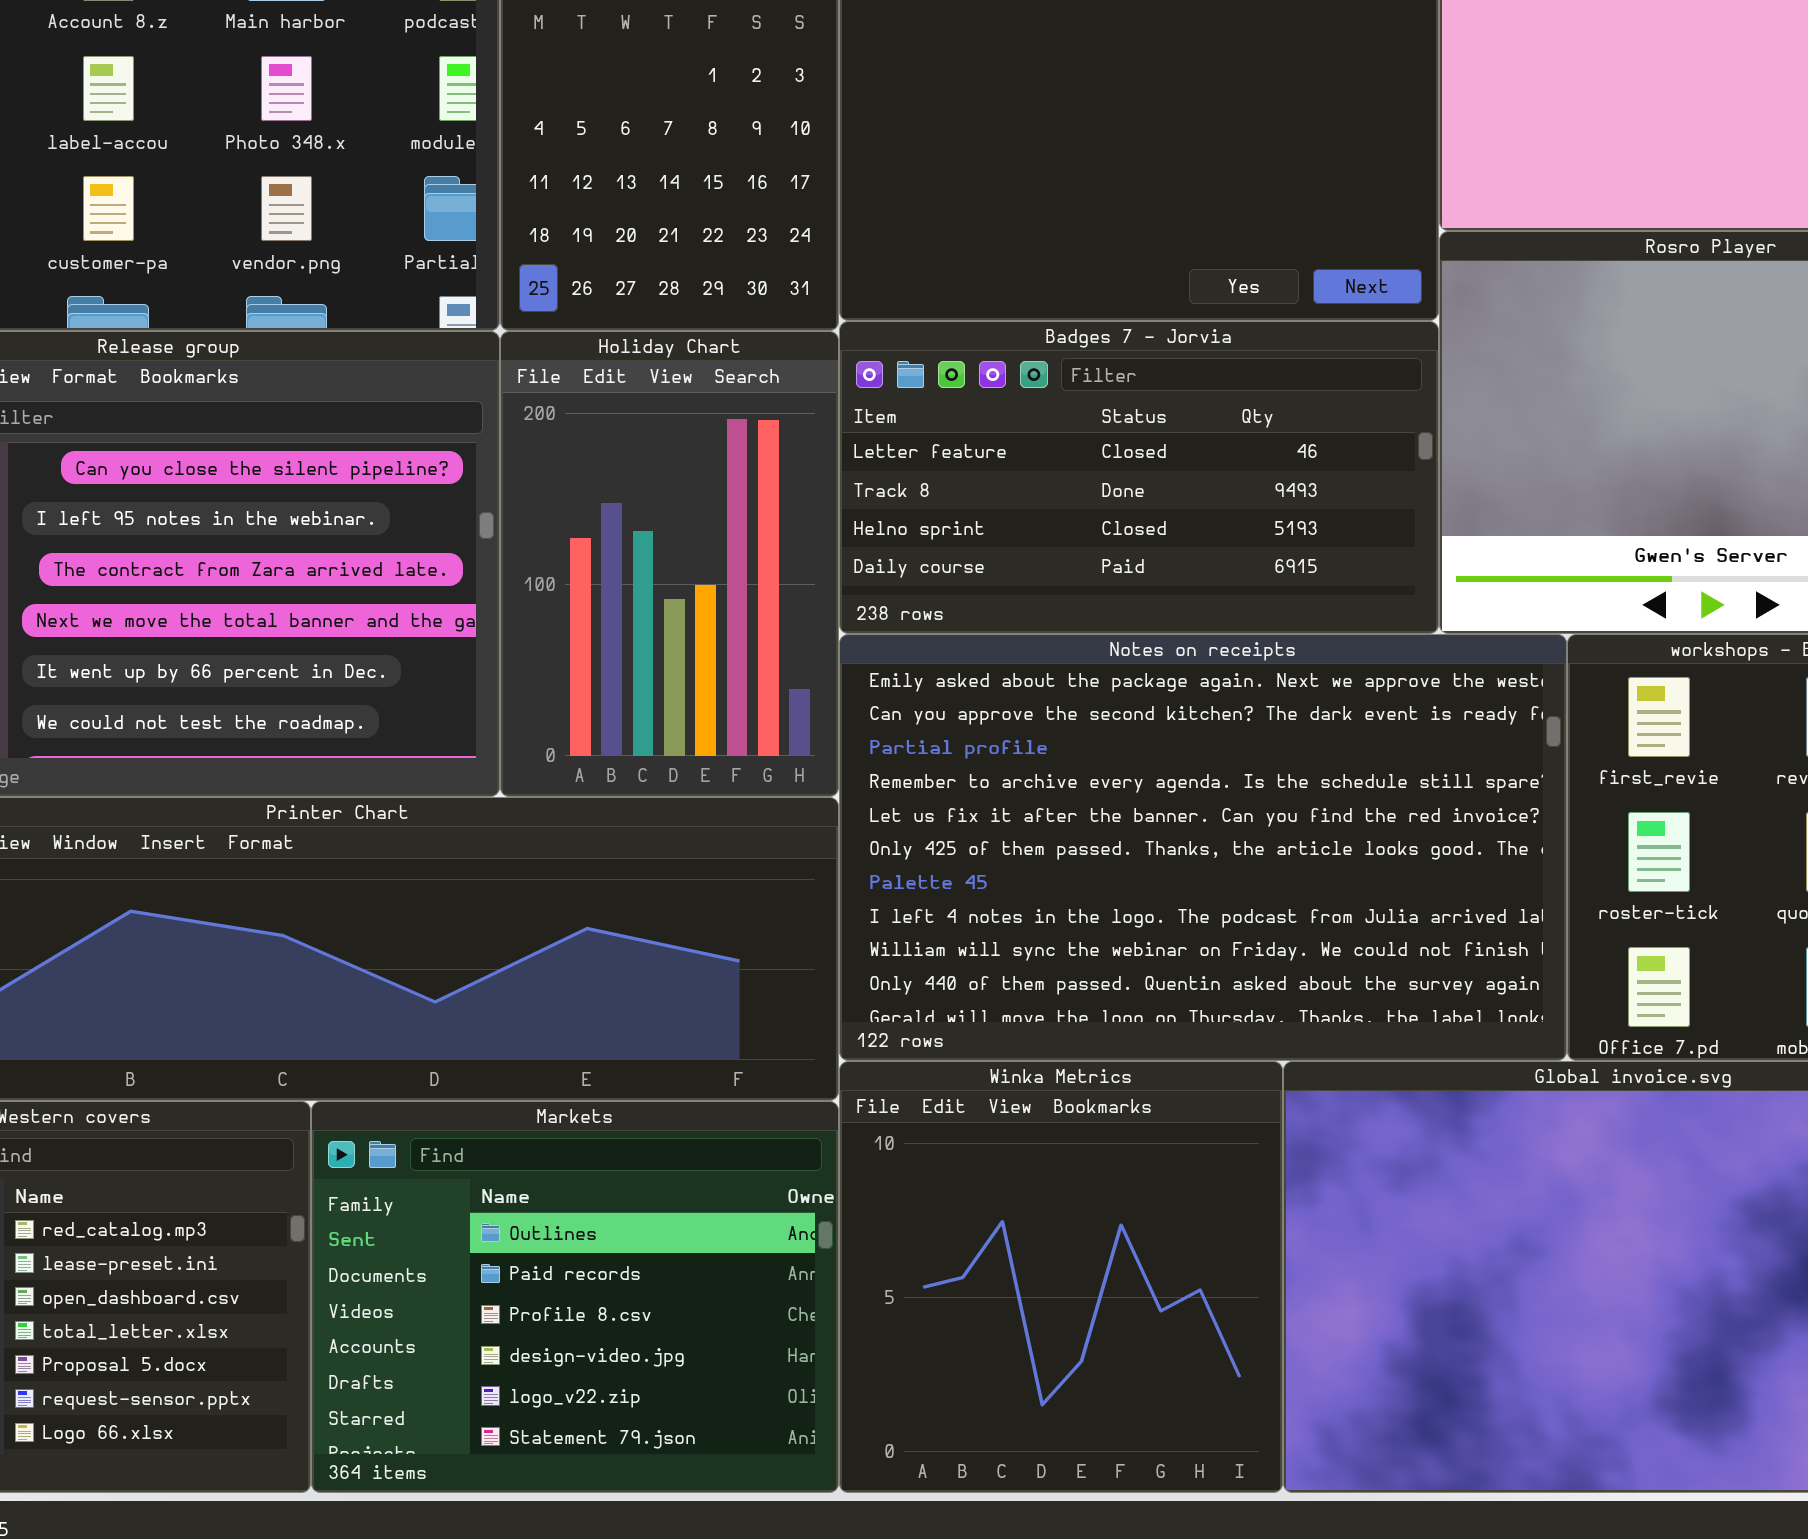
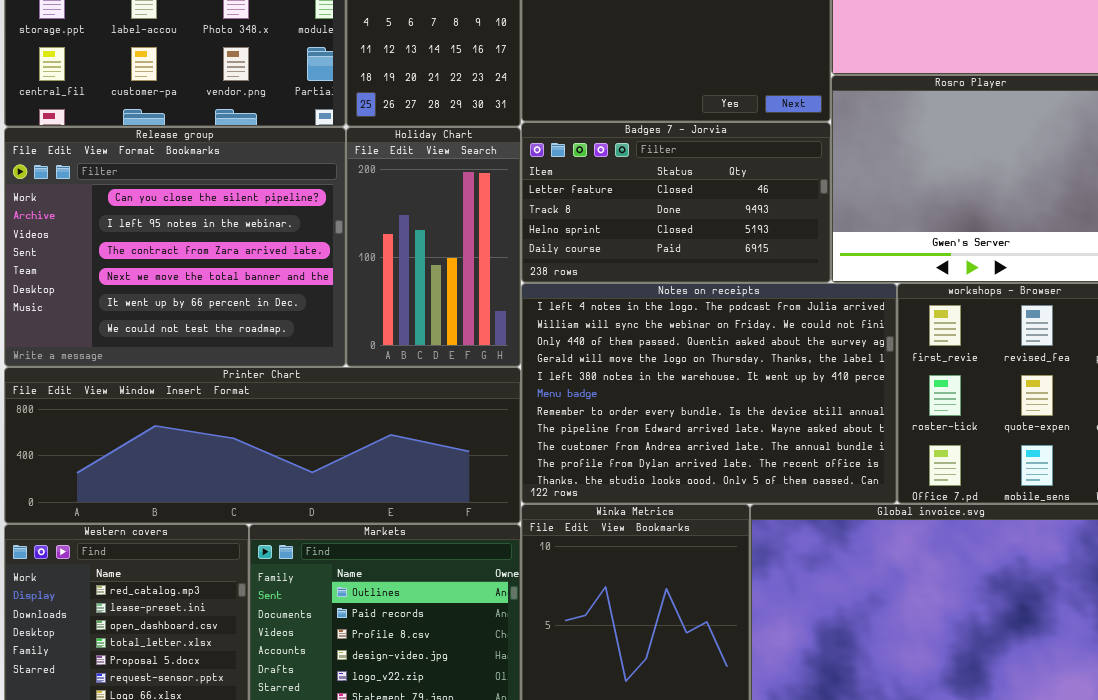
Notes on receipts: [839,634,1567,1061] -> [521,283,897,504], scrolled down 7 rows

